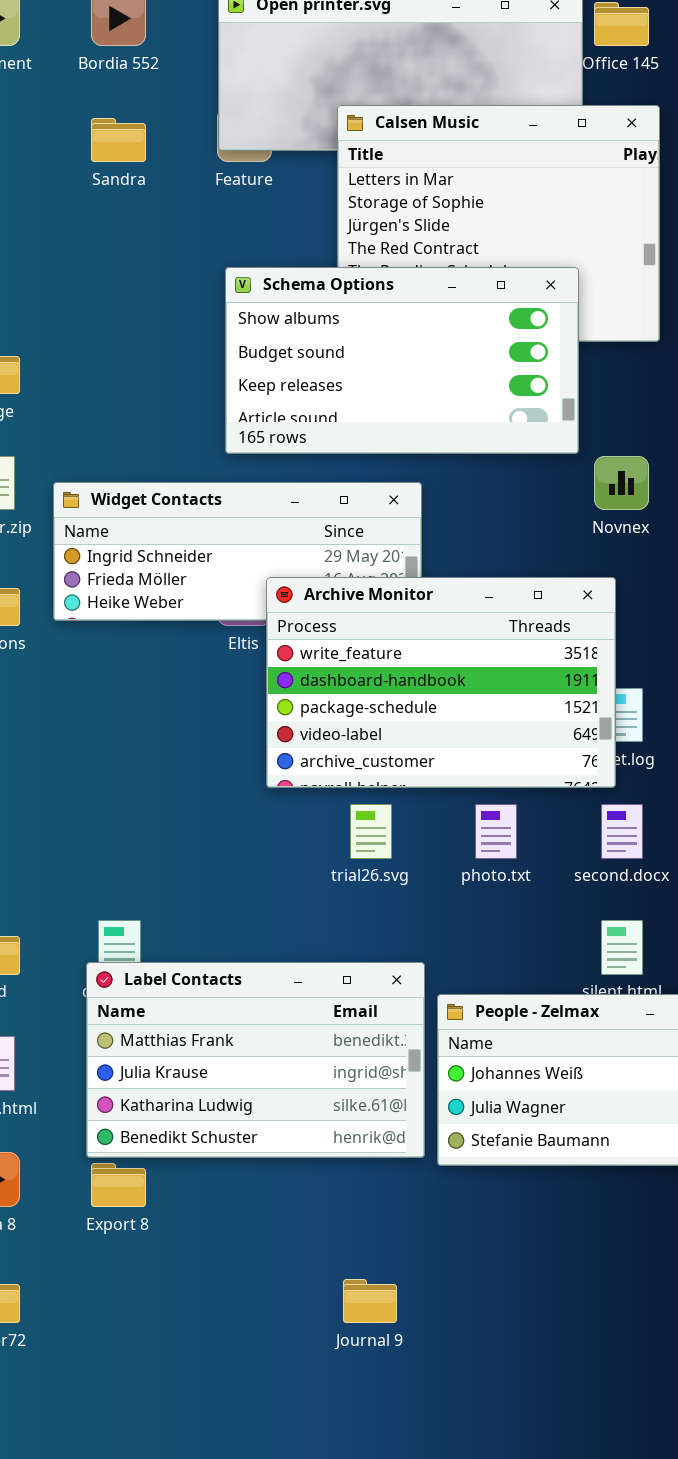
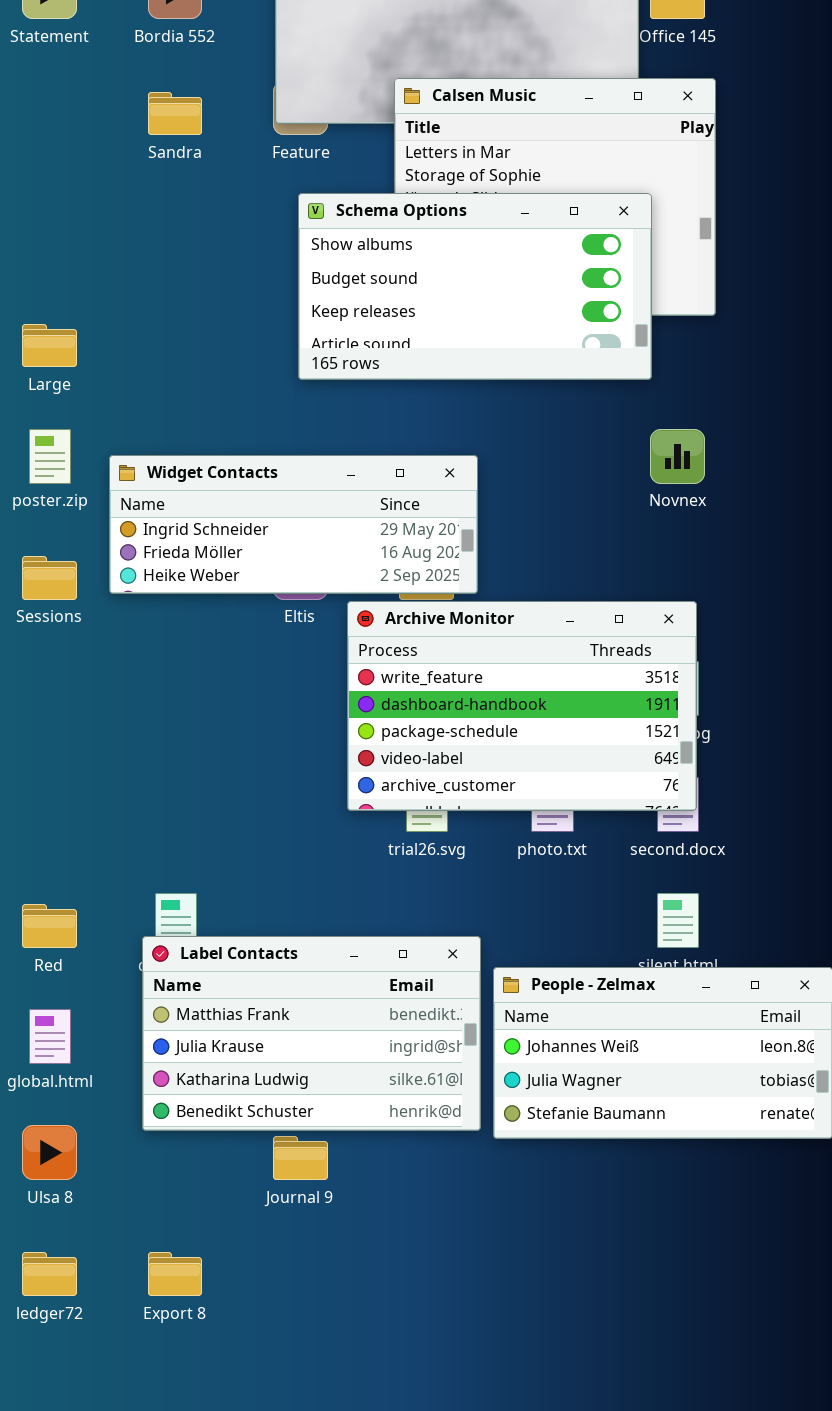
Schema Options: [225,267,579,454] -> [298,193,652,380], moved
Archive Monitor: [266,577,616,788] -> [347,601,697,811], moved
Export 8: [91,1163,146,1207] -> [148,1252,202,1296], moved
Journal 9: [343,1279,397,1323] -> [273,1136,328,1180], moved

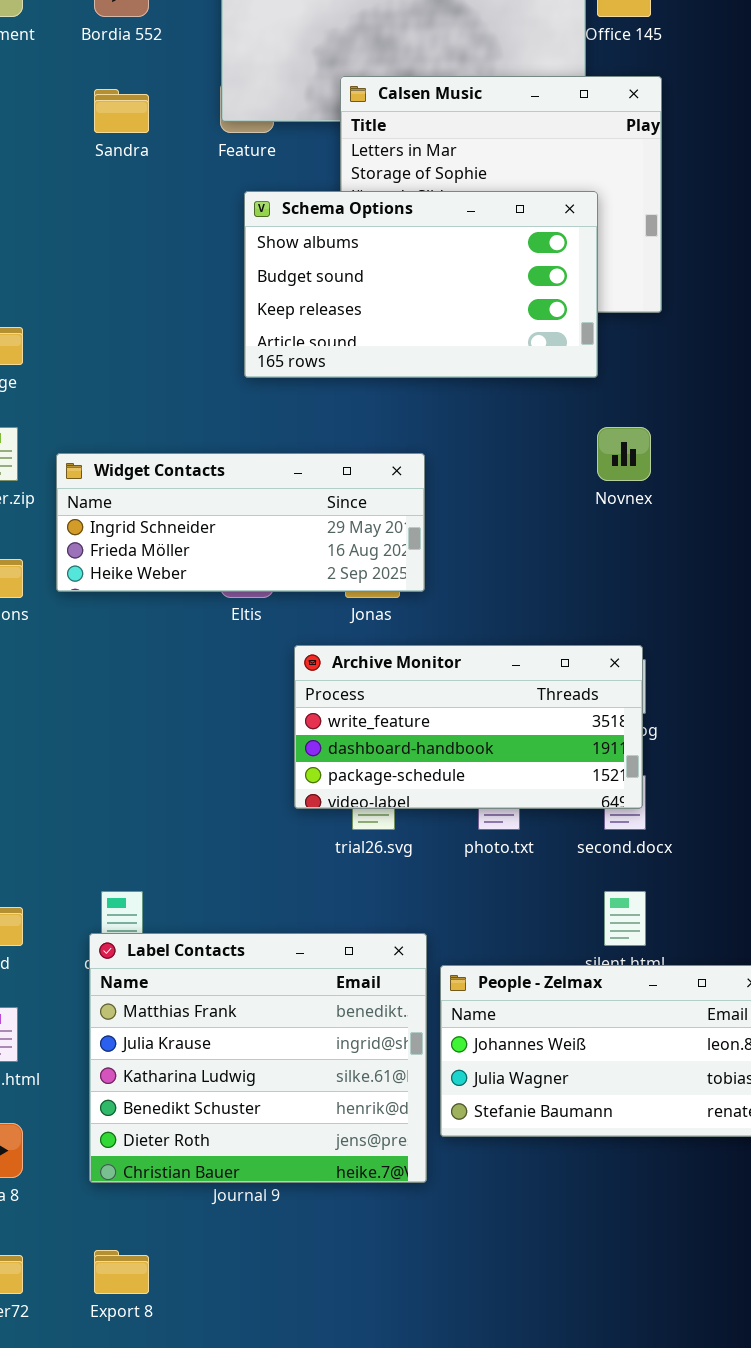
Archive Monitor: [347,601,697,811] -> [294,645,643,809], resized
Label Contacts: [142,936,481,1131] -> [89,933,427,1183], resized

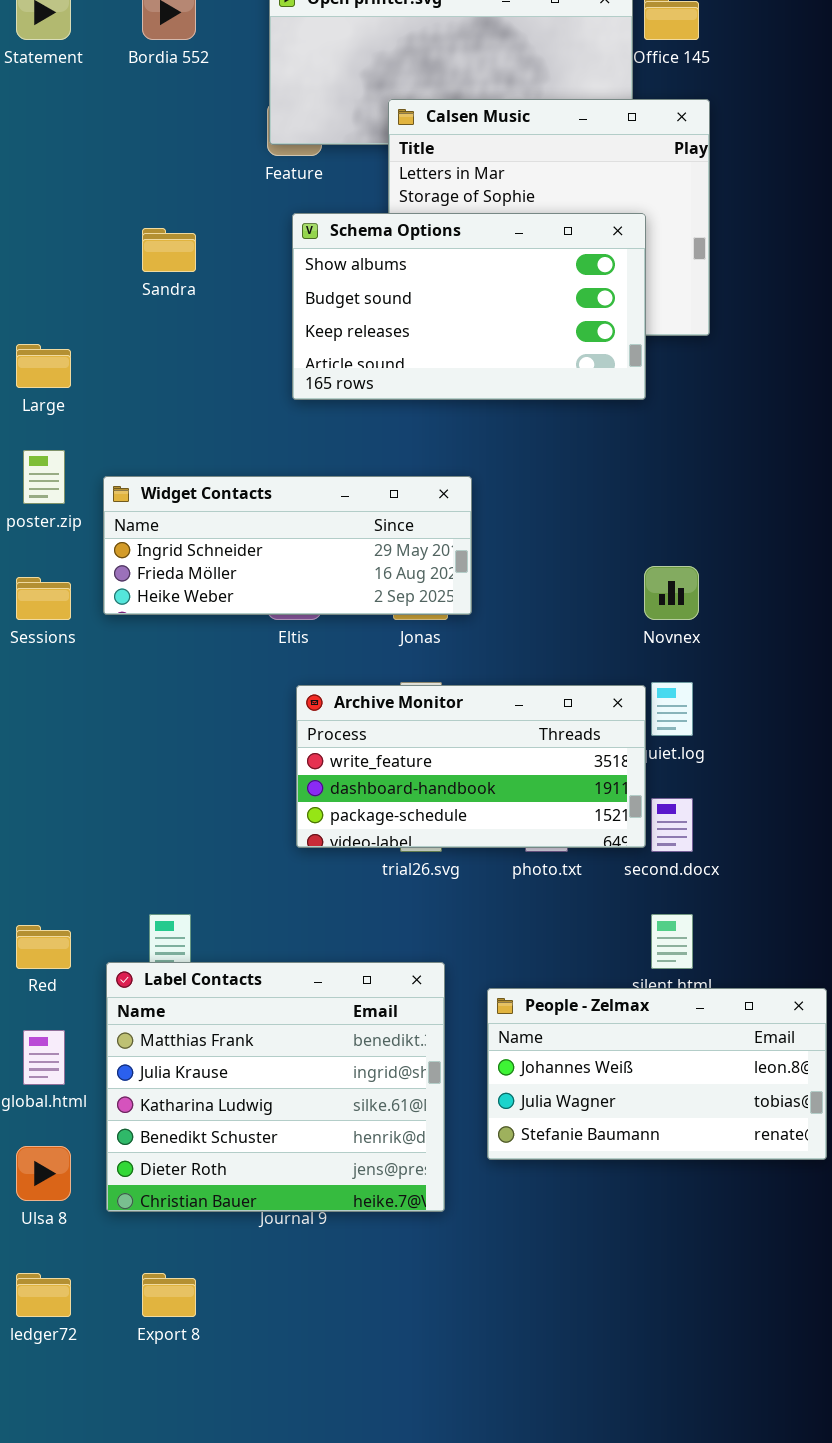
Sandra: [94,89,149,133] -> [142,228,196,272], moved
Novnex: [597,427,651,481] -> [644,566,699,620], moved
Archive Monitor: [294,645,643,809] -> [296,685,646,848], moved
Label Contacts: [89,933,427,1183] -> [106,962,445,1212], moved

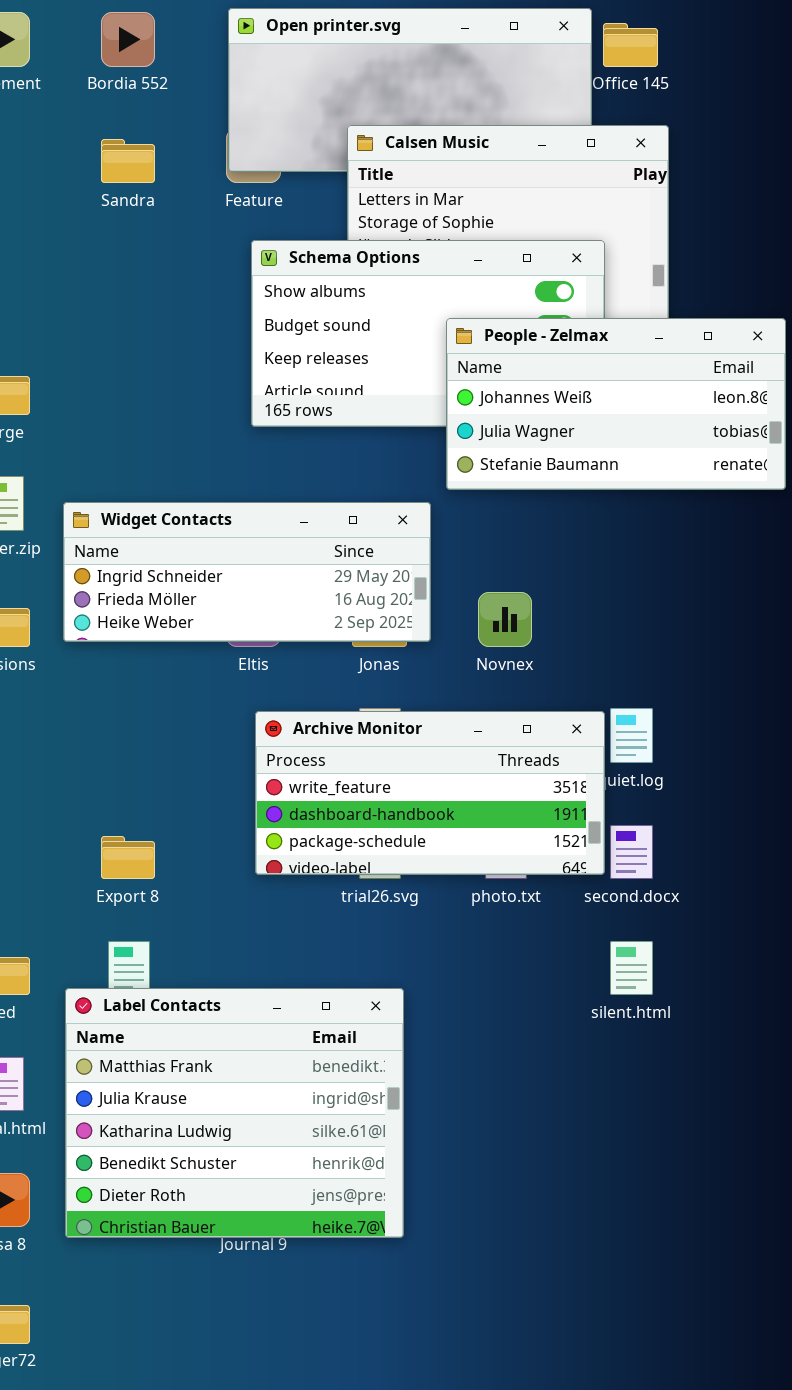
Sandra: [142,228,196,272] -> [101,139,155,183], moved
Novnex: [644,566,699,620] -> [478,592,532,647], moved
People - Zelmax: [487,988,827,1160] -> [446,318,786,490], moved
Export 8: [142,1273,196,1317] -> [101,836,155,879], moved

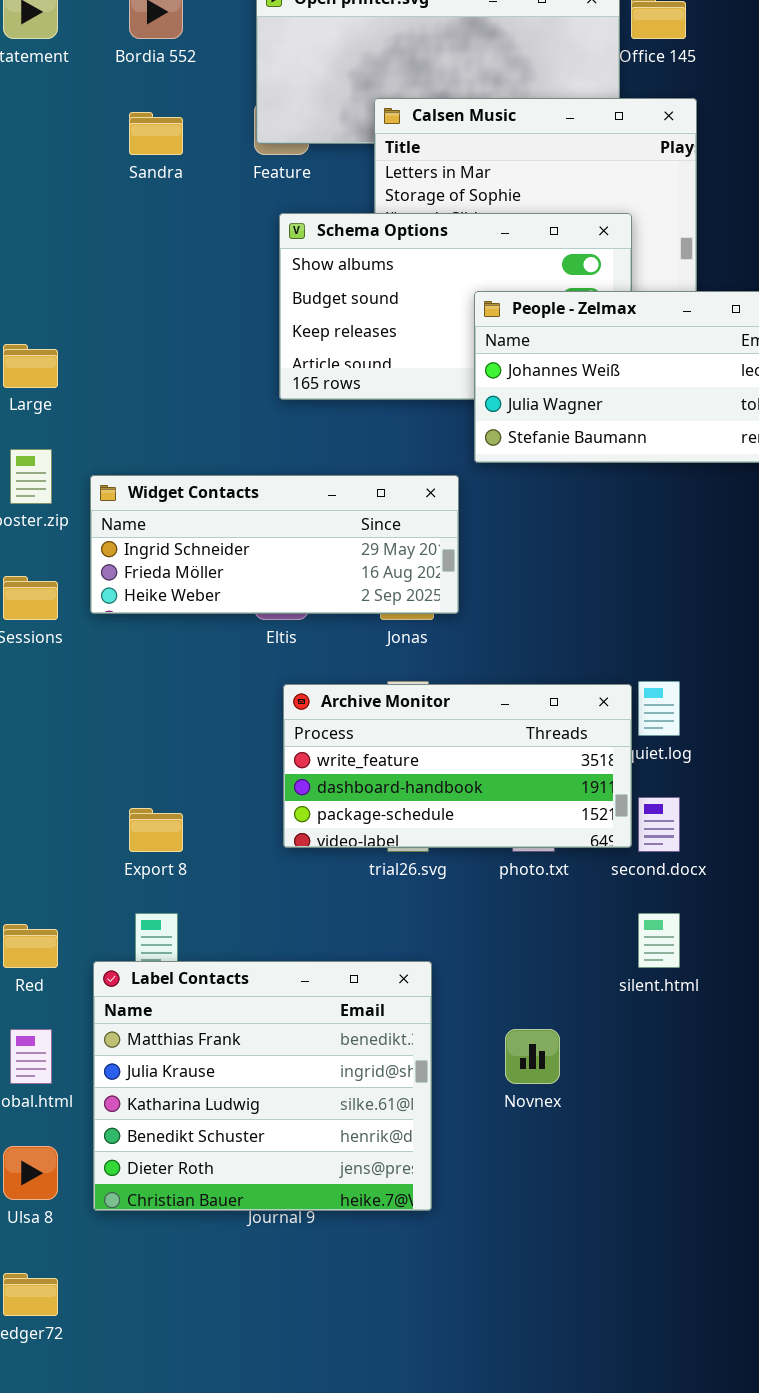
Novnex: [478,592,532,647] -> [505,1029,560,1084], moved

